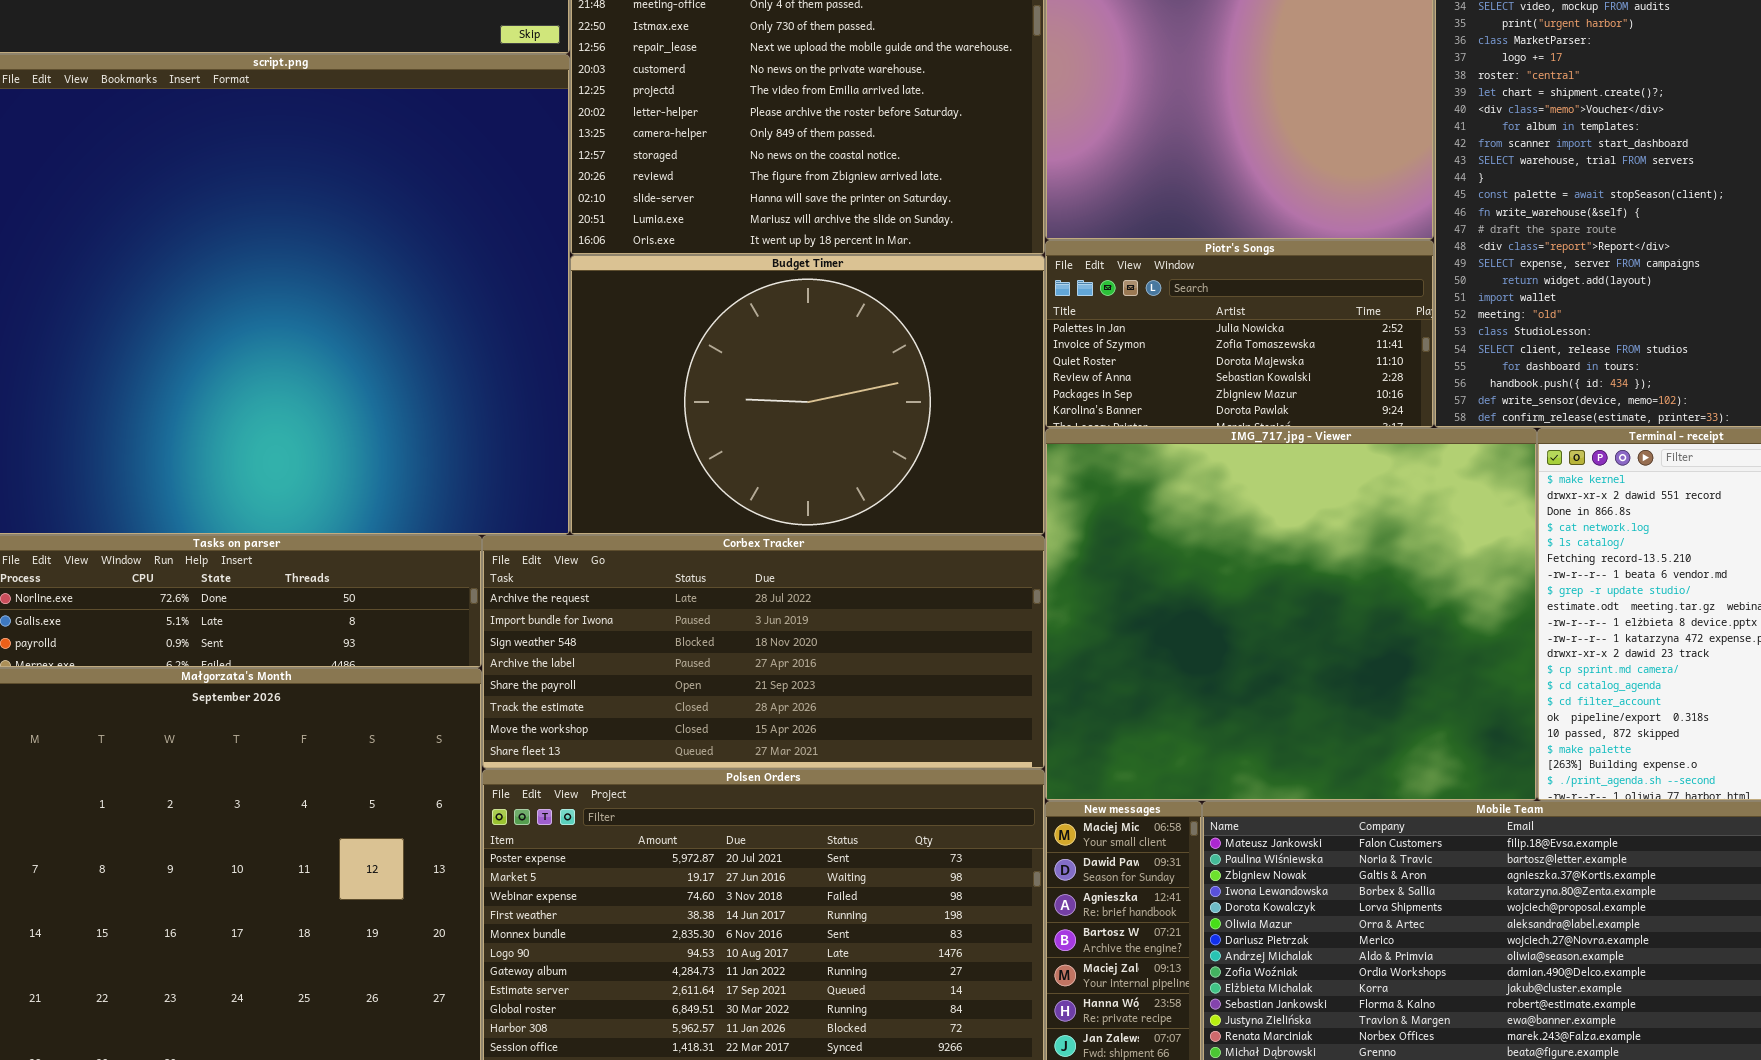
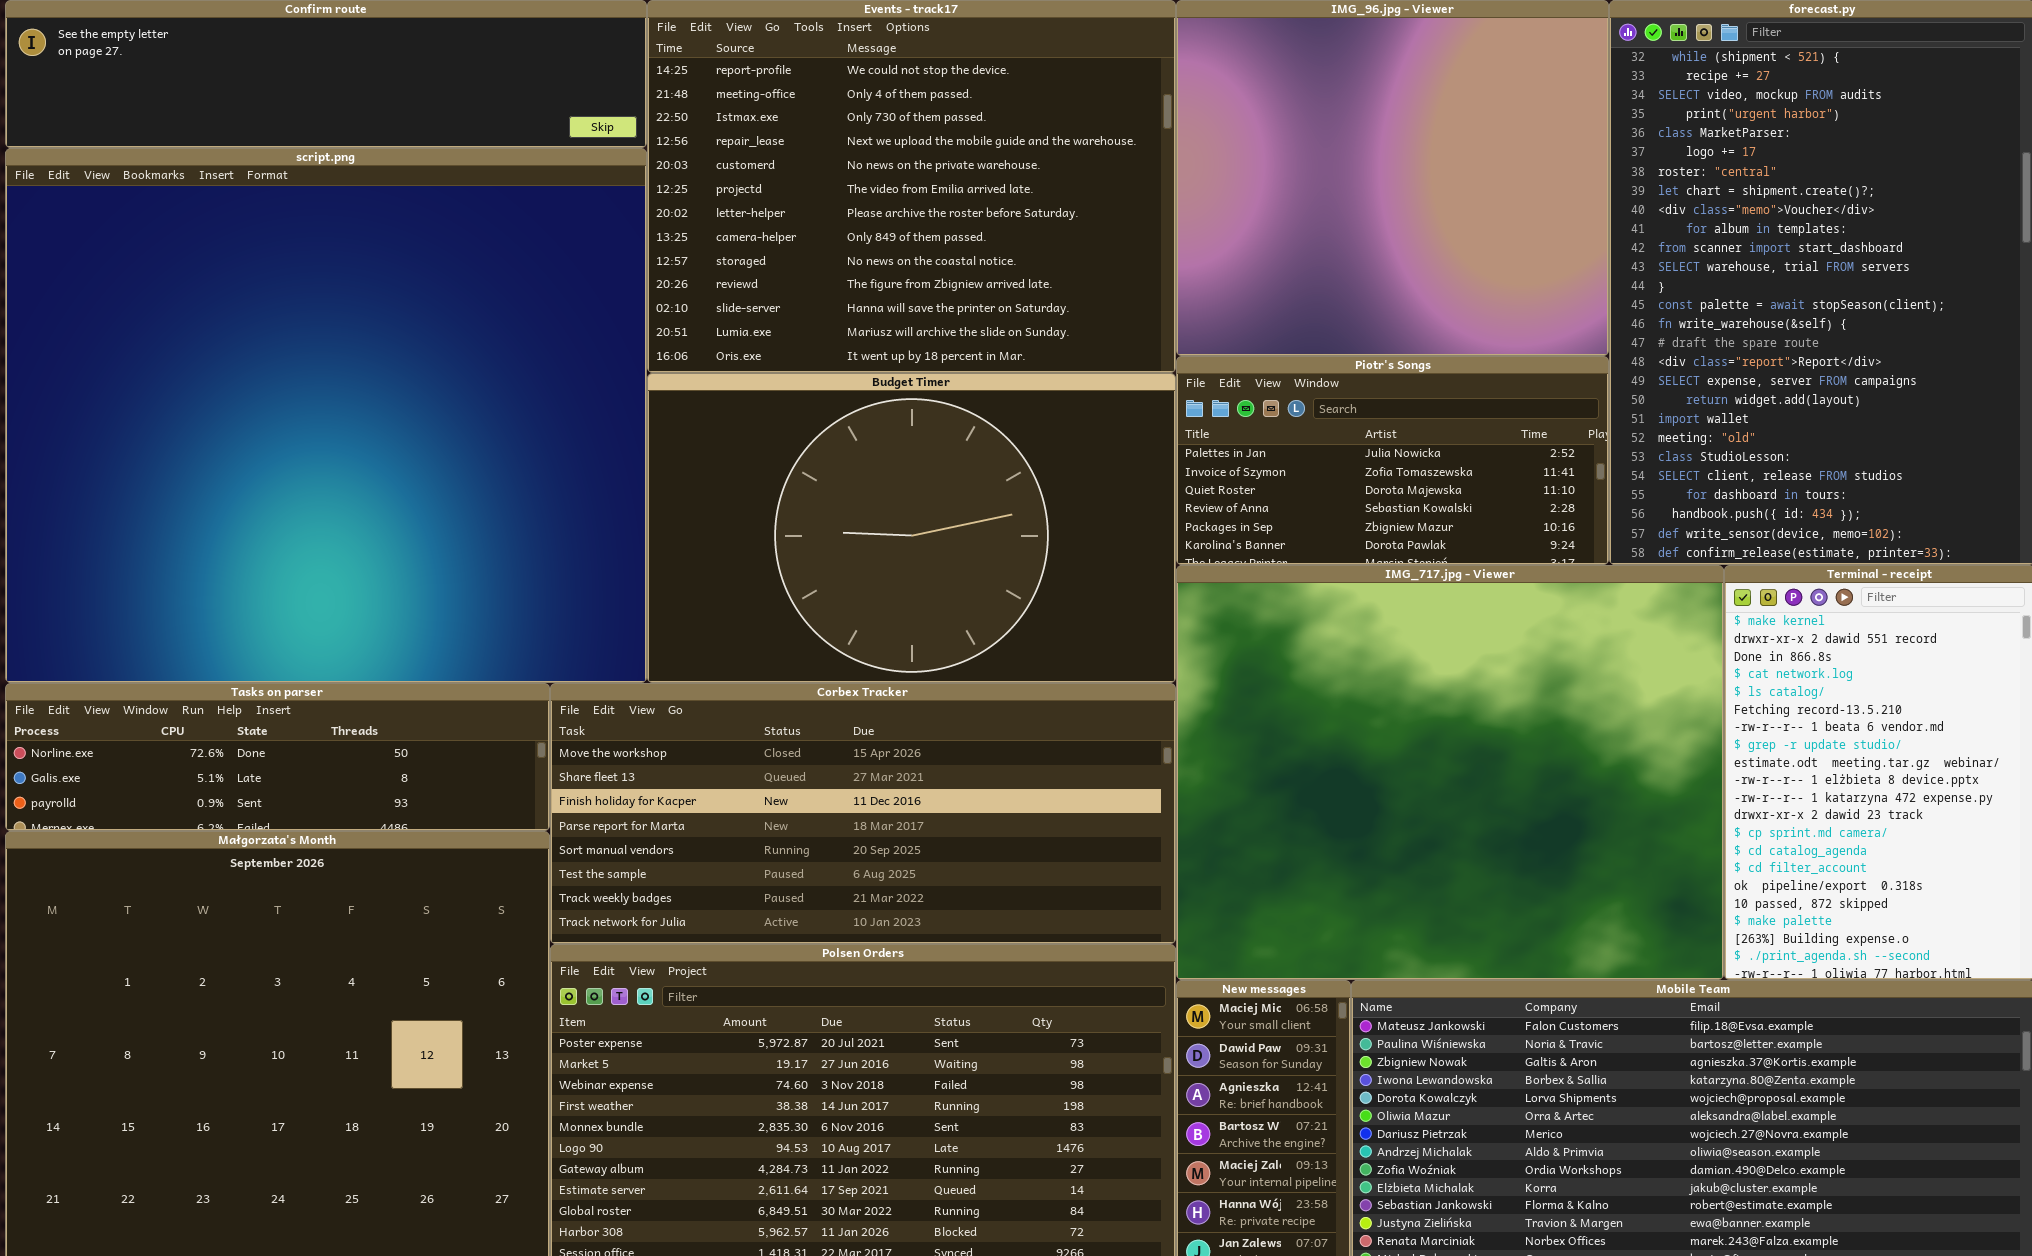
Corbex Tracker: [482,535,1045,769] -> [550,683,1176,944], scrolled down 6 rows

